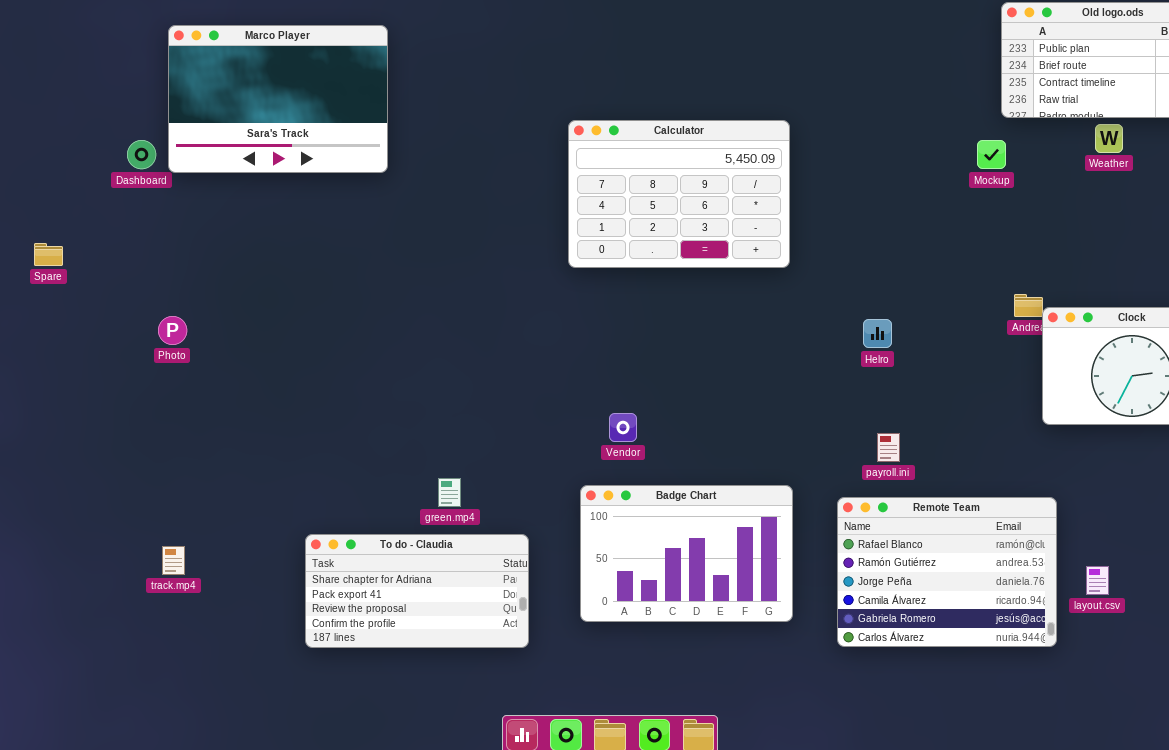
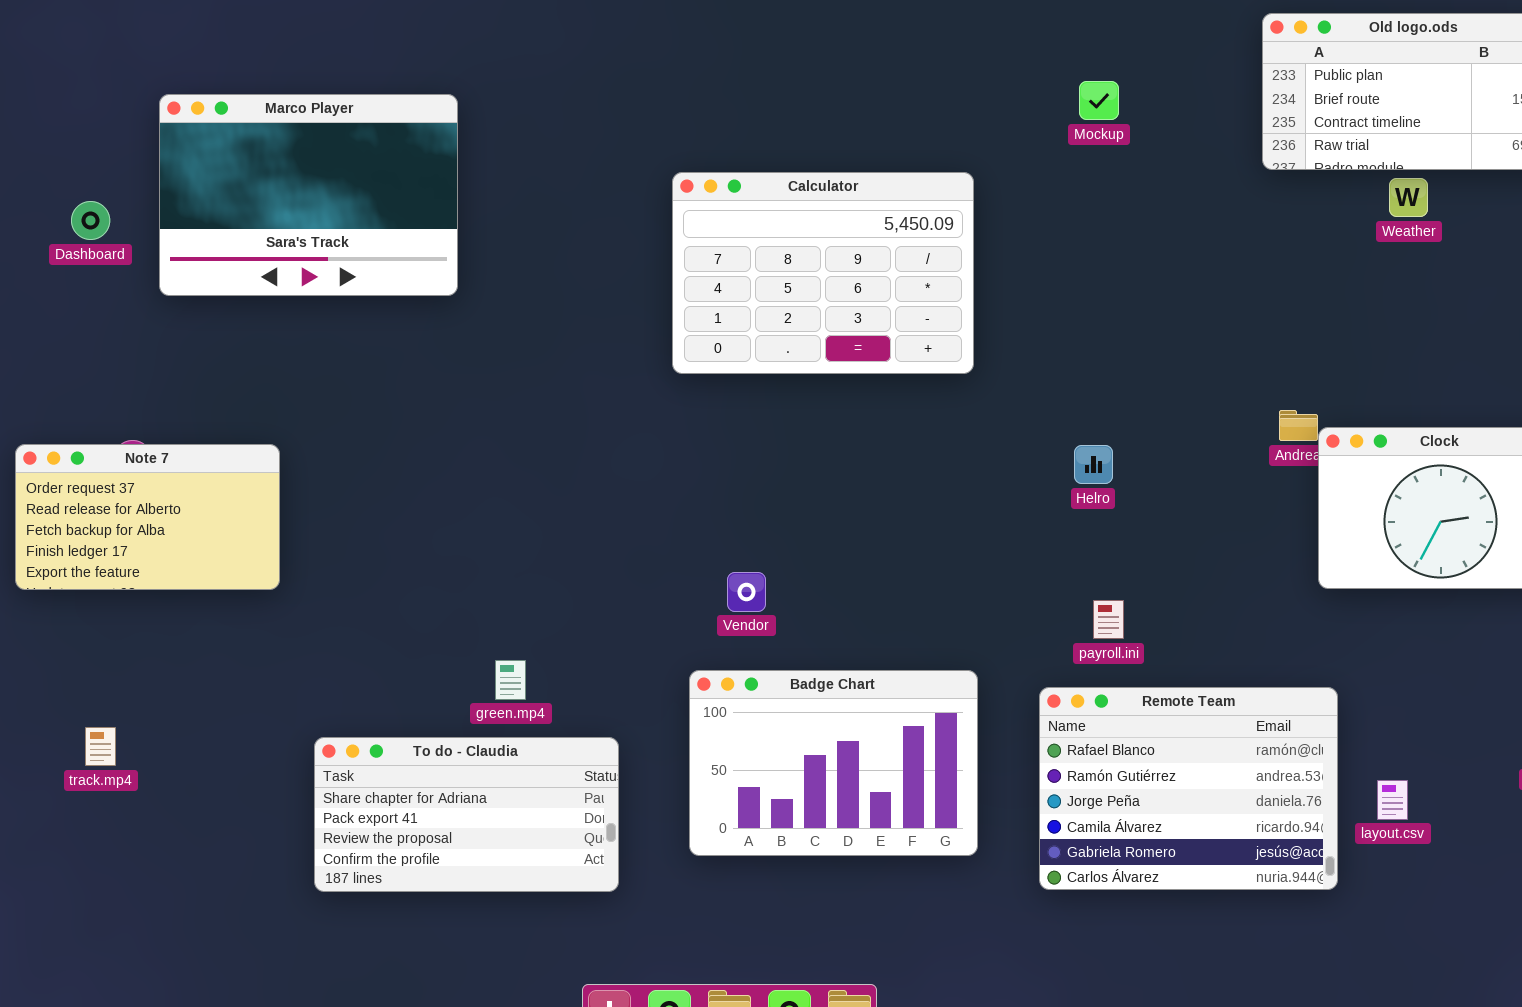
Marco Player: [168,25,388,173] -> [159,94,458,296], moved
Mockup: [977,140,1006,169] -> [1079,81,1119,120], moved
Note 7: none -> [15,444,280,590], opened
track.mp4: [162,546,185,575] -> [85,727,116,766], moved

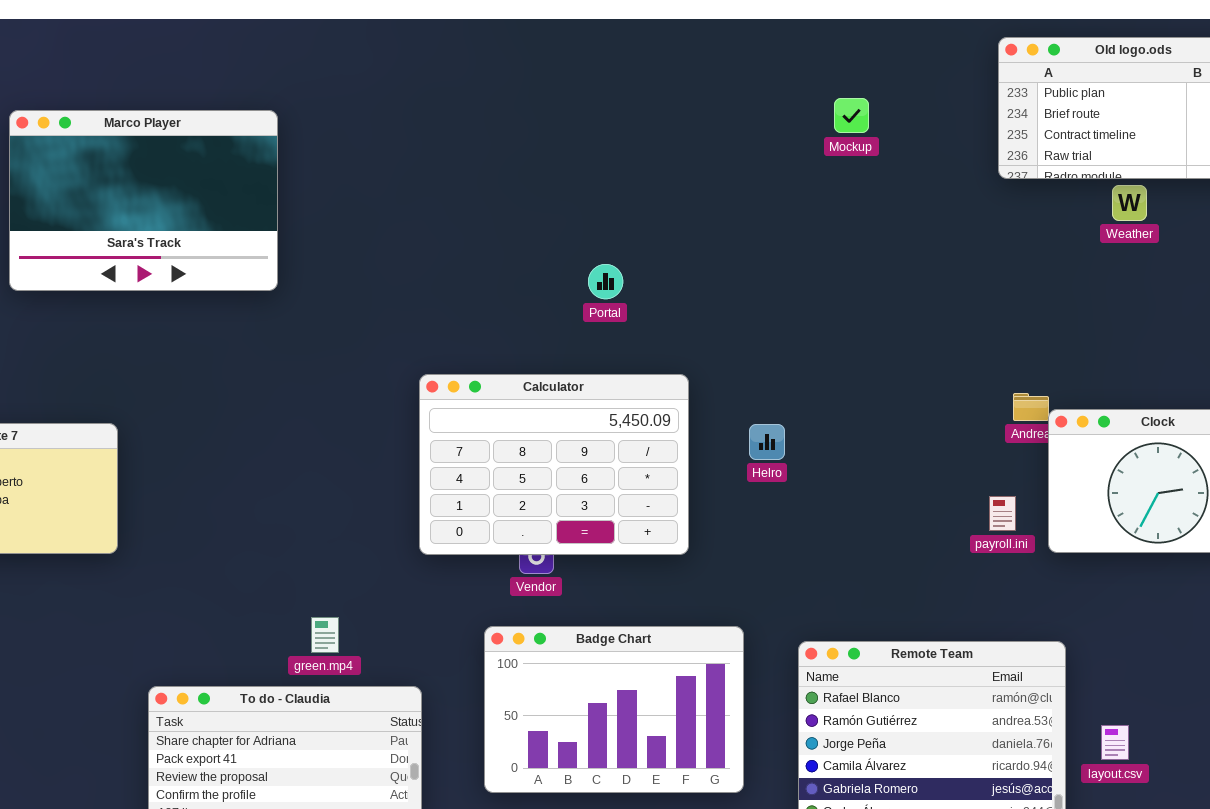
Calculator: [672,172,974,374] -> [419,374,689,555], moved
Helro: [1074,445,1113,484] -> [749,424,785,460], moved
payroll.ini: [1093,600,1124,639] -> [989,496,1016,531], moved

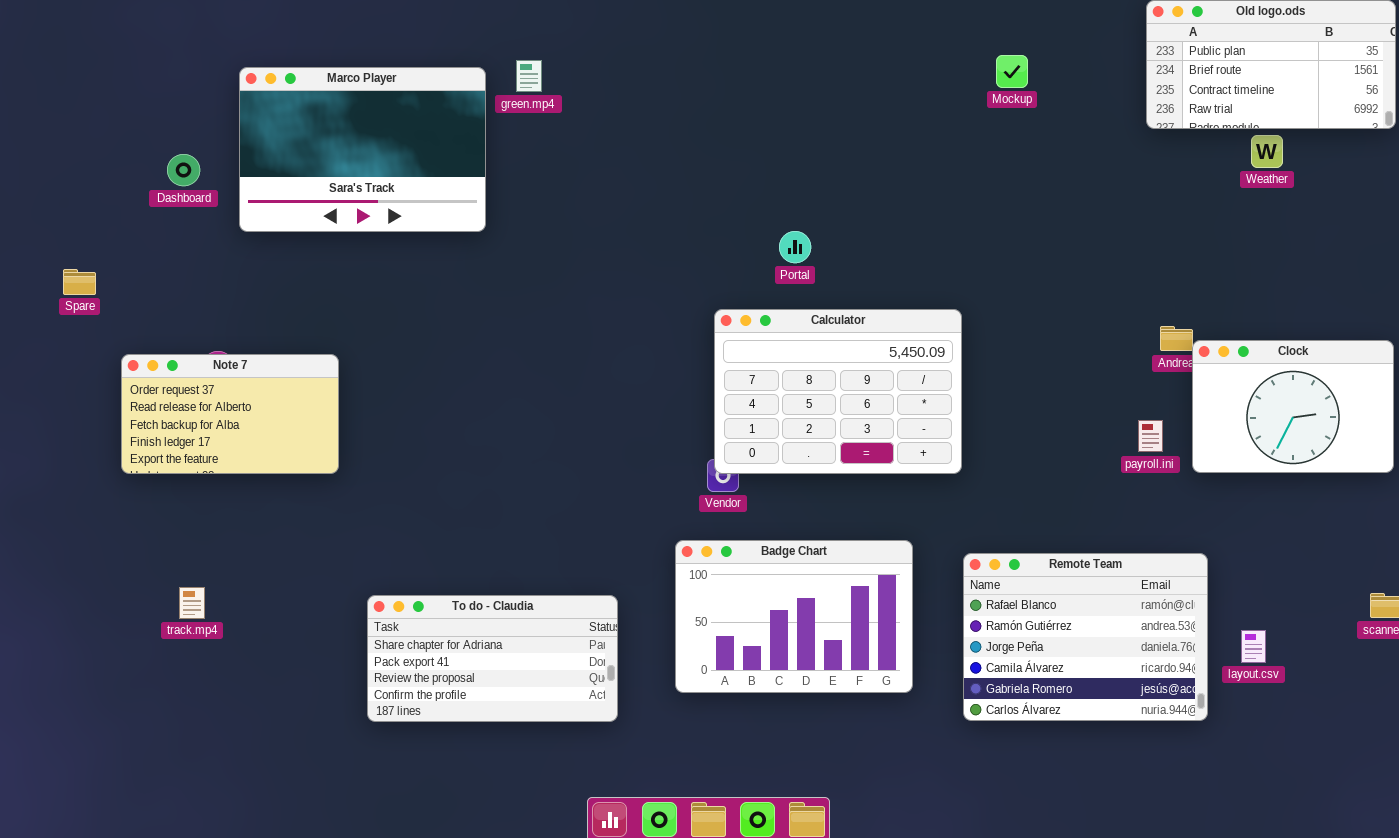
Portal: [588,264,623,299] -> [779,231,811,263], moved
Calculator: [419,374,689,555] -> [714,309,962,474], moved
green.mp4: [311,617,339,653] -> [516,60,542,92], moved

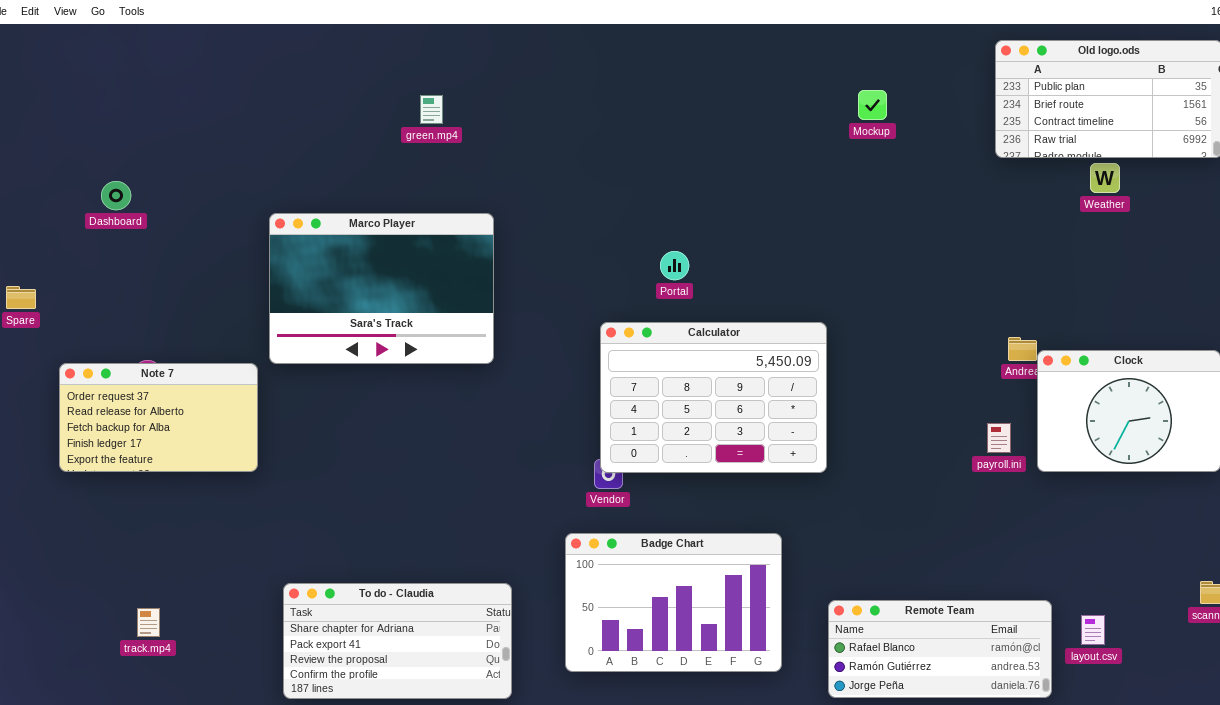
Marco Player: [239,67,486,232] -> [269,213,494,364], moved
Remote Team: [963,553,1208,721] -> [828,600,1052,698], resized
track.mp4: [179,587,205,619] -> [137,608,160,637], moved

